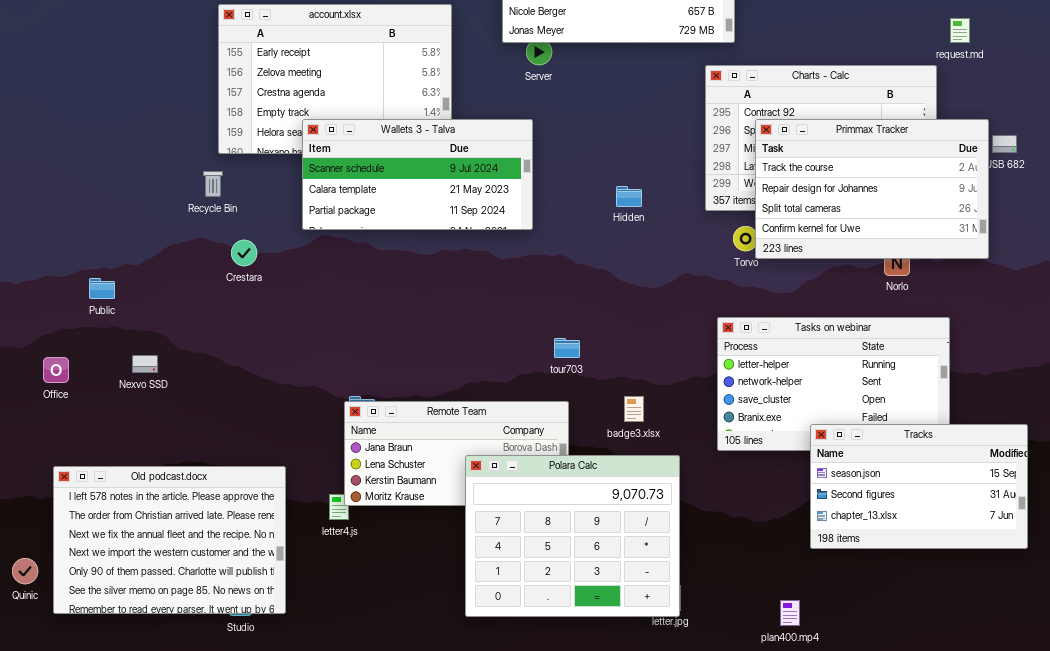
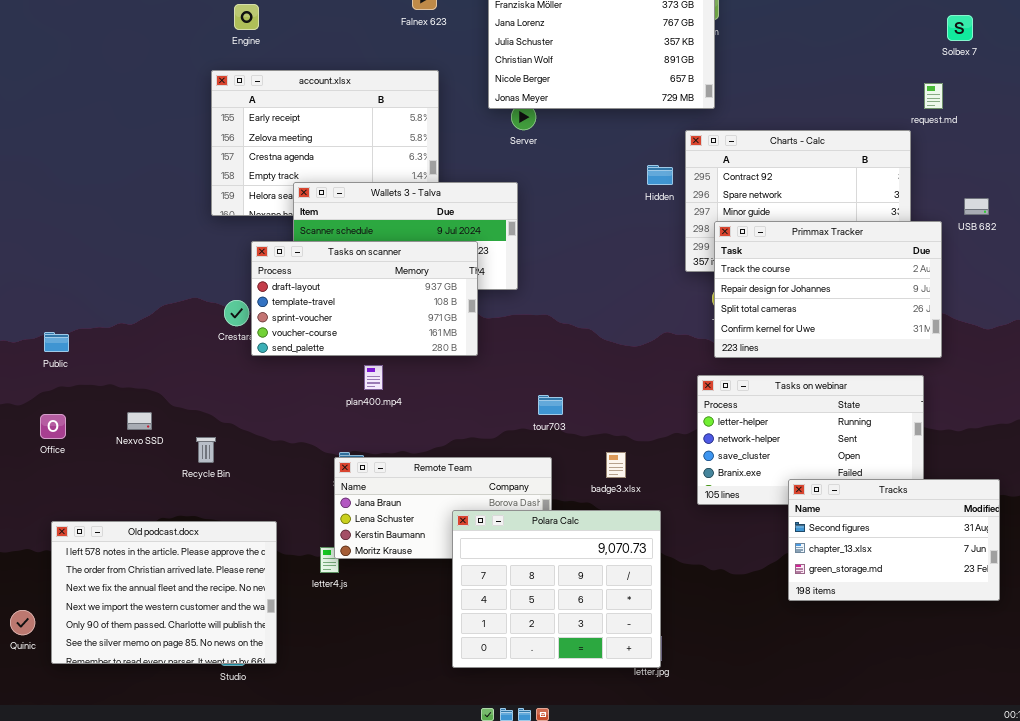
Primmax Tracker: [755,119,989,259] -> [714,221,942,358], moved
Recycle Bin: [203,171,223,197] -> [196,437,216,463], moved
Tasks on scanner: none -> [251,241,478,356], opened
Hidden: [616,186,642,207] -> [647,165,673,185], moved
Public: [89,278,115,299] -> [44,332,69,352], moved
Tracks: [810,424,1028,549] -> [788,479,1000,601], scrolled down 1 row
plan400.mp4: [780,600,800,626] -> [364,365,383,390], moved

